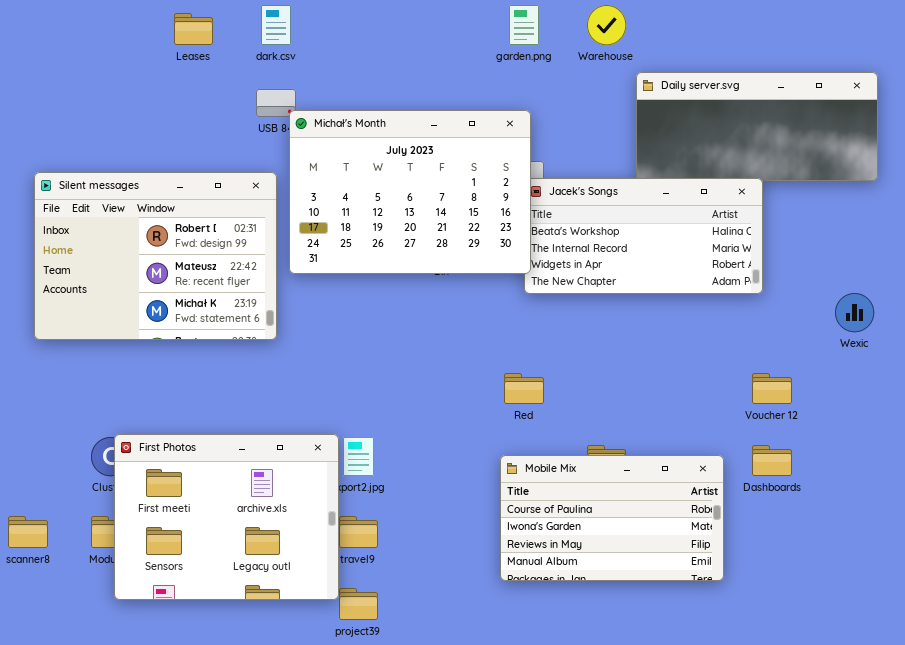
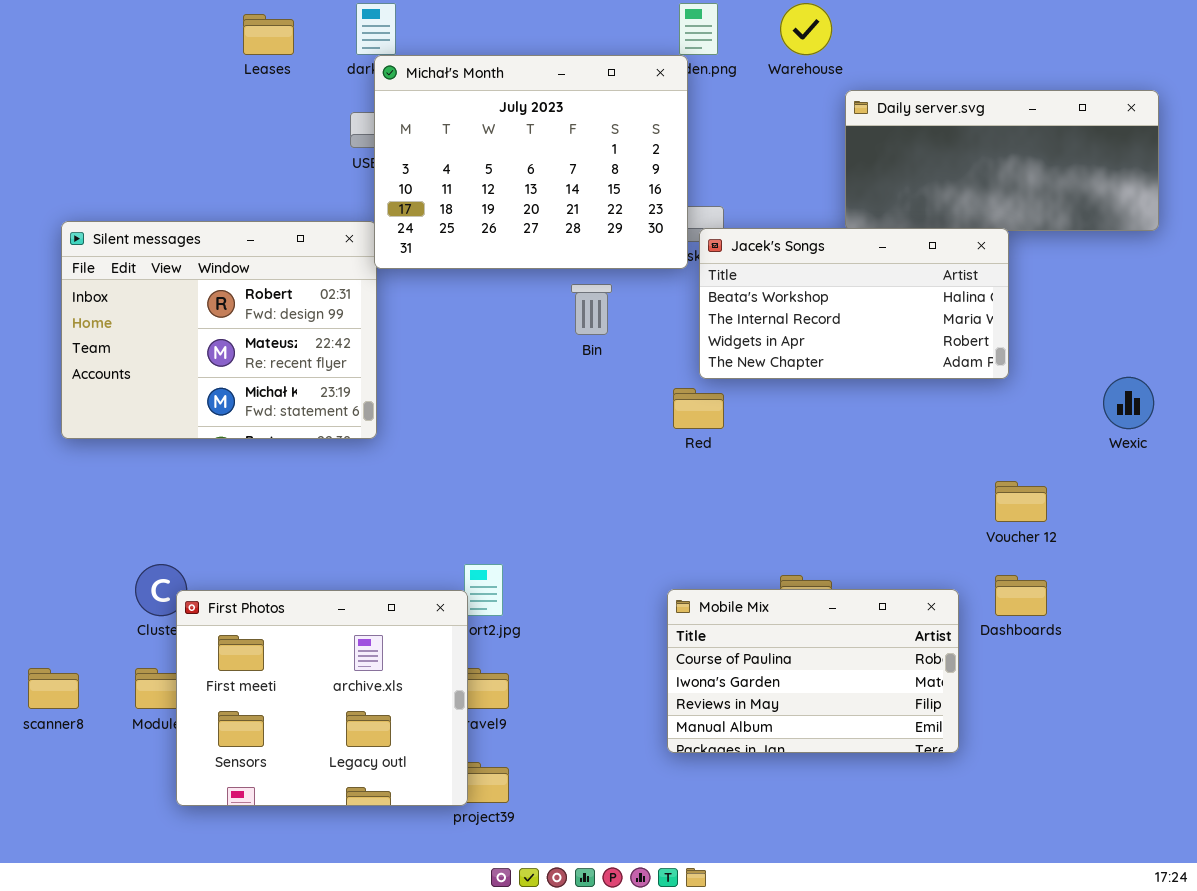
Michał's Month: [289,110,531,274] -> [374,55,688,269], moved
Red: [504,373,544,404] -> [673,388,724,429], moved
First Photos: [114,434,339,600] -> [176,590,468,806], moved

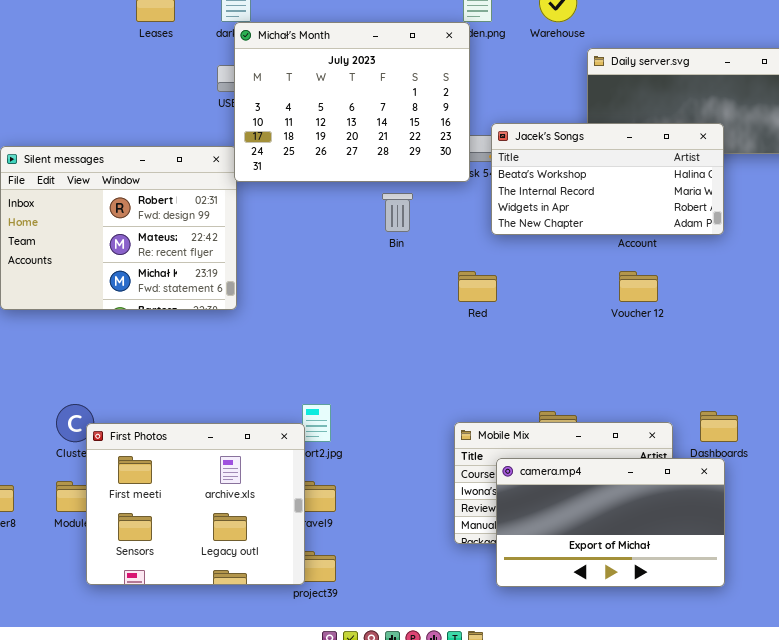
Jacek's Songs: [699,228,1009,379] -> [491,123,724,235], moved
Voucher 12: [995,481,1047,522] -> [619,271,658,302], moved
camera.mp4: none -> [496,458,725,587], opened

